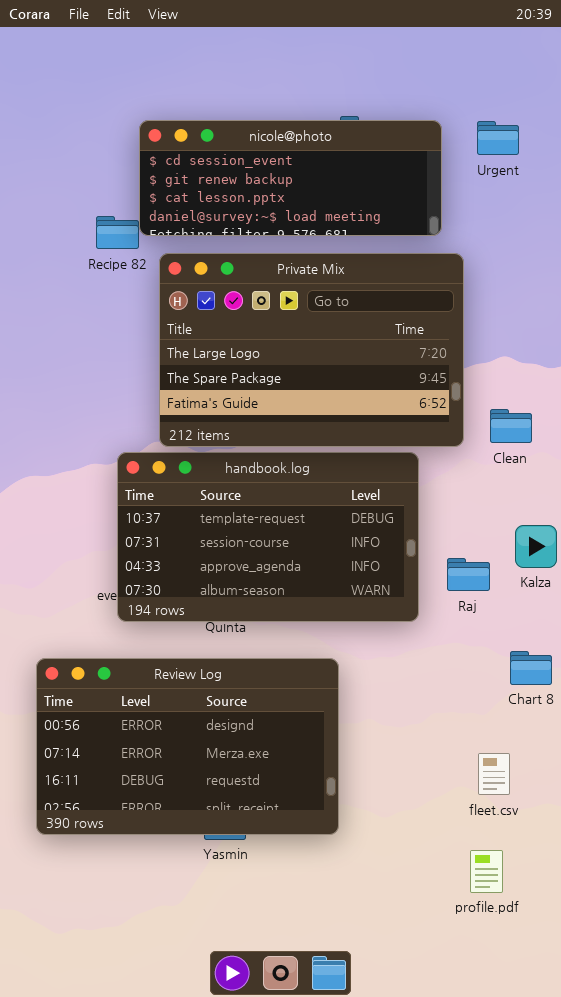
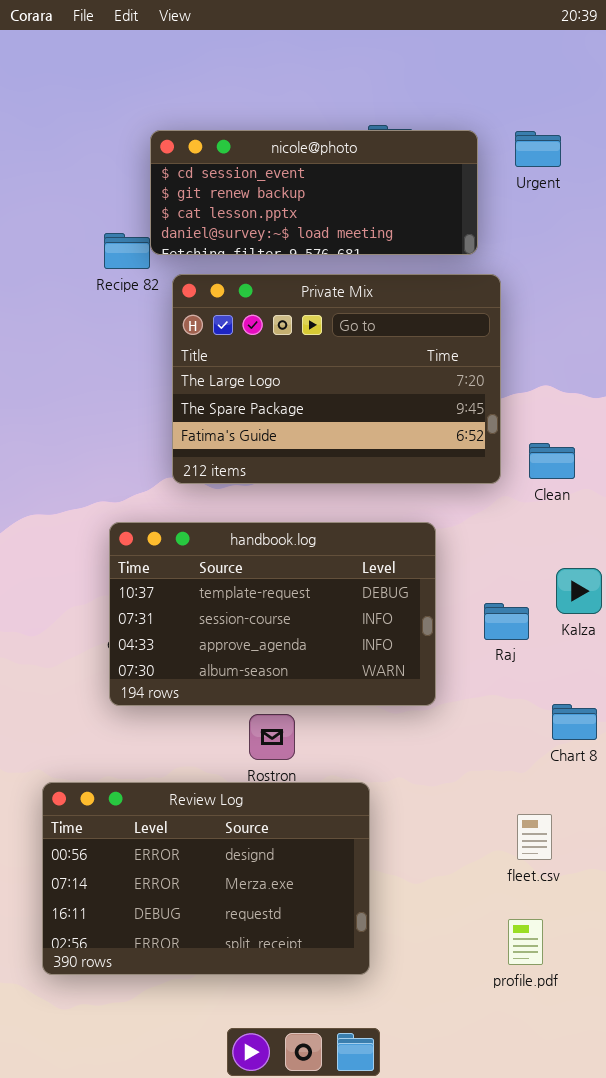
handbook.log: [117,452,419,622] -> [109,522,436,706], moved
Review Log: [36,658,339,835] -> [42,782,370,975], moved

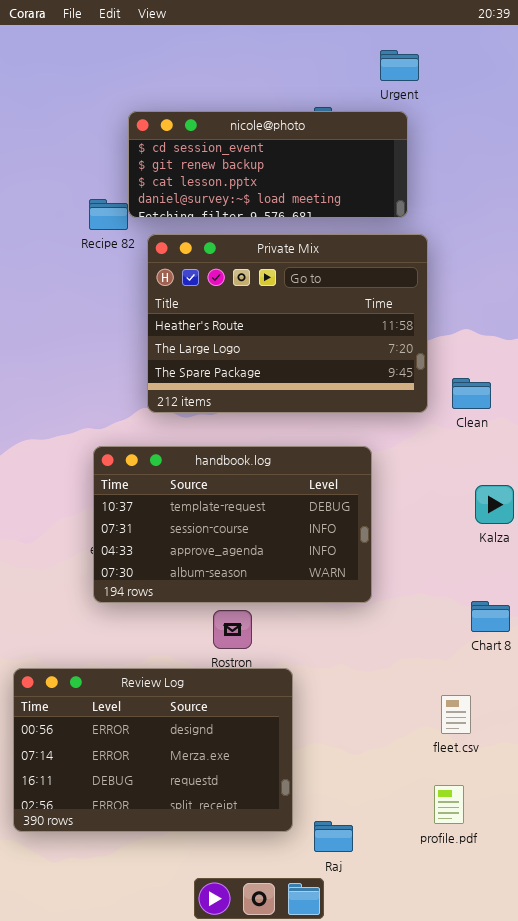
Urgent: [515,131,561,167] -> [380,50,419,81], moved
Private Mix: [172,274,501,484] -> [147,234,428,413], scrolled up 1 row
Raj: [484,603,529,640] -> [314,821,353,852], moved
Review Log: [42,782,370,975] -> [13,668,293,832], moved

